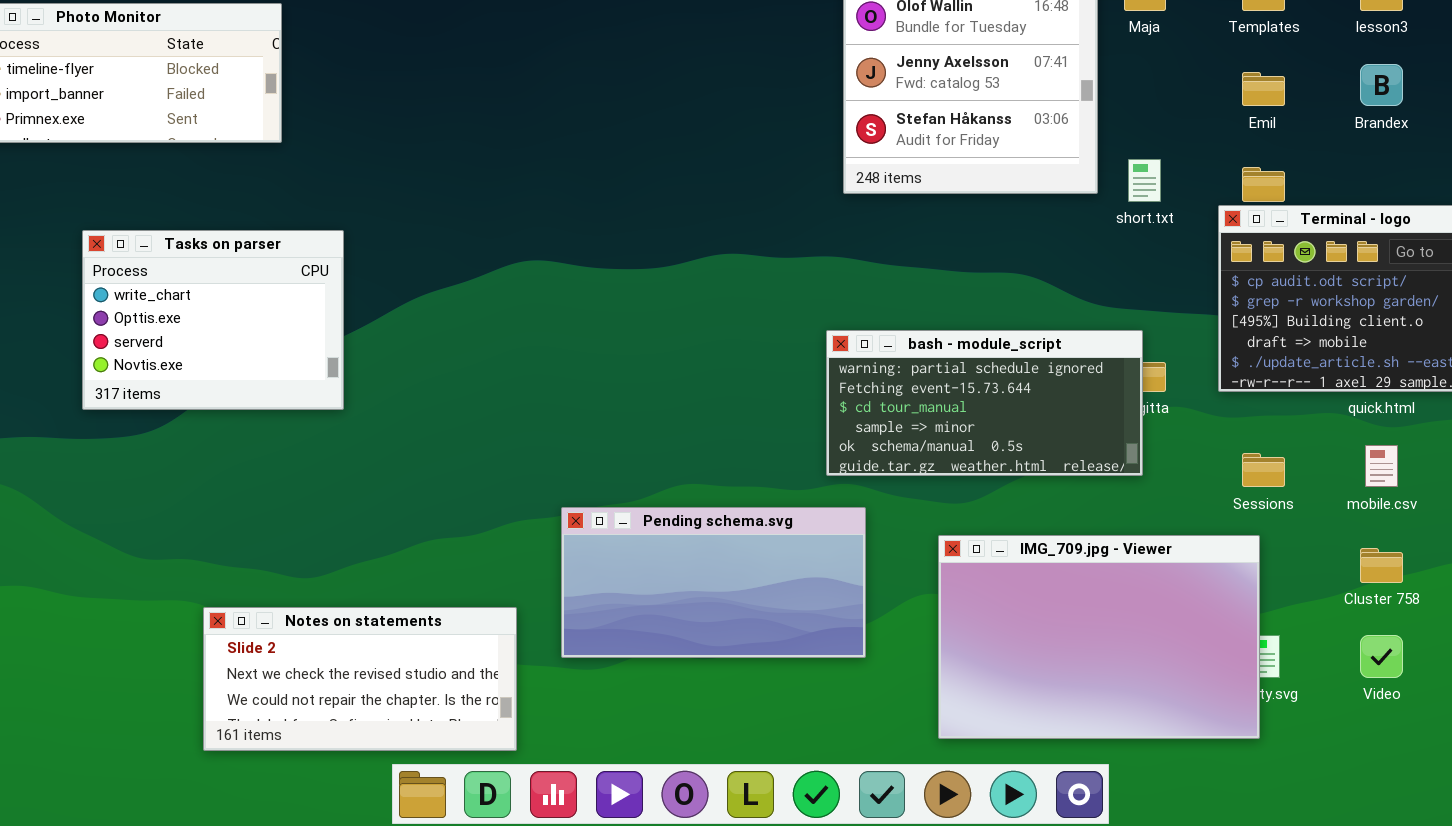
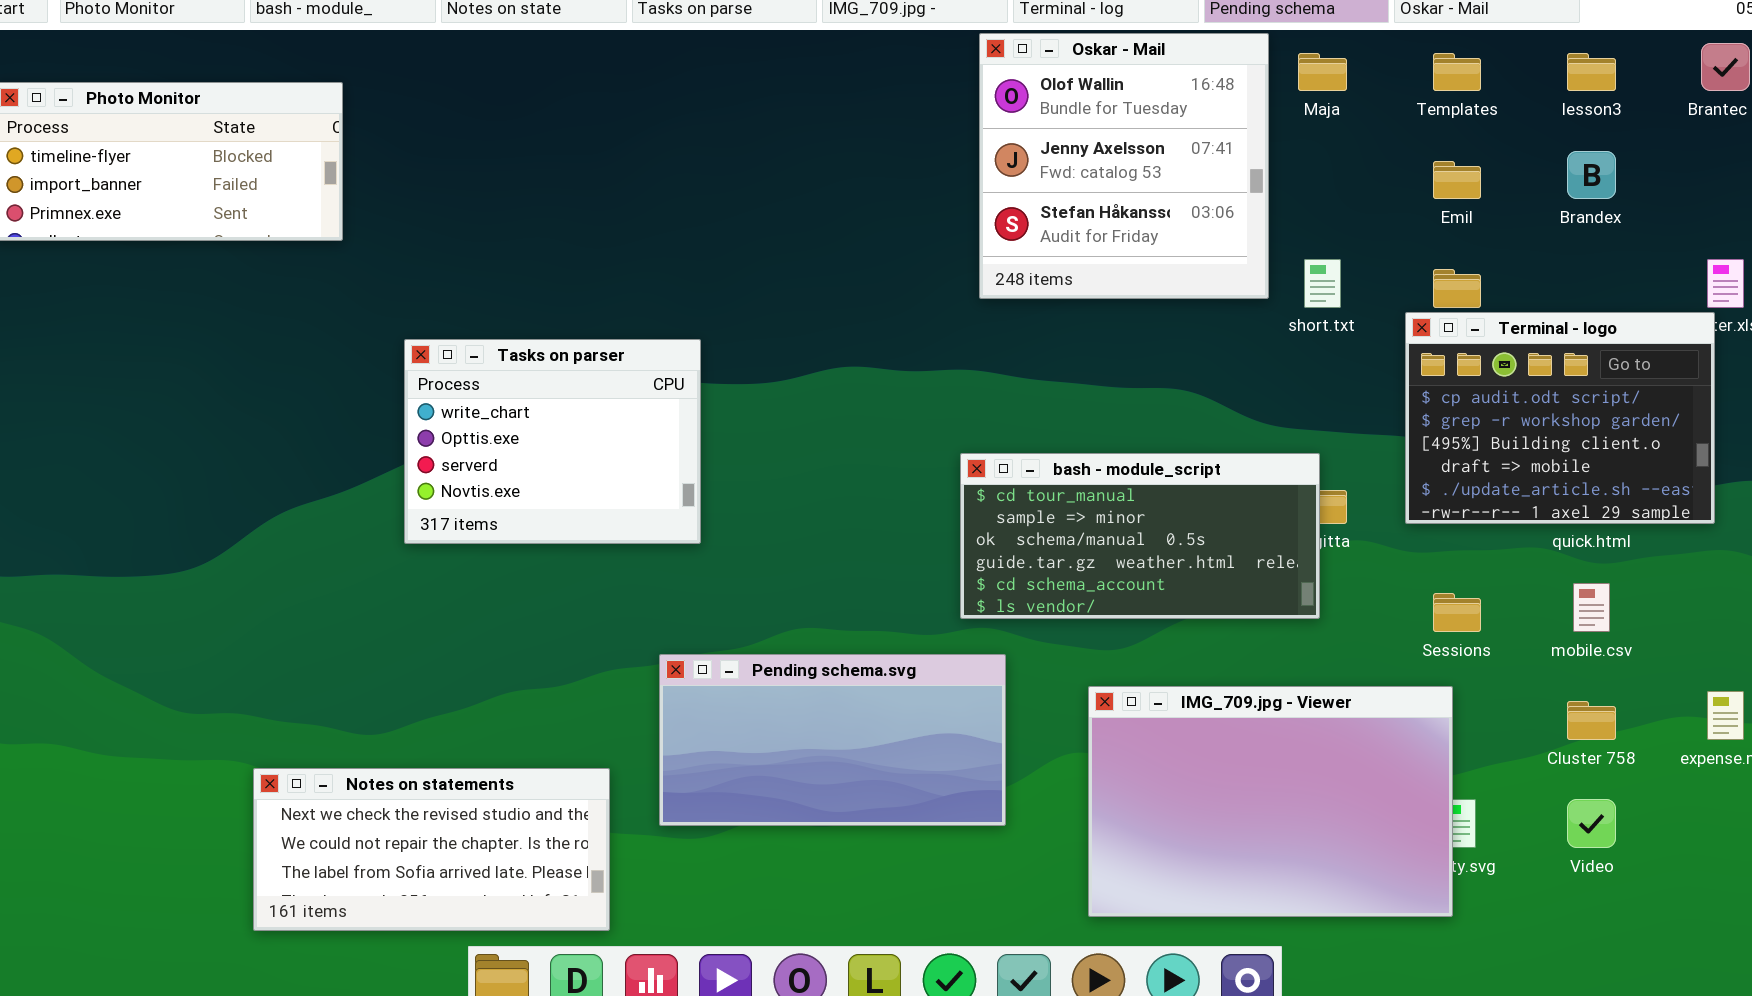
Tasks on parser: [82,230,344,410] -> [404,339,701,544], moved
bash - module_script: [826,330,1143,476] -> [960,453,1320,619], scrolled down 2 rows
Notes on statements: [203,607,517,751] -> [253,768,610,931], scrolled down 1 row

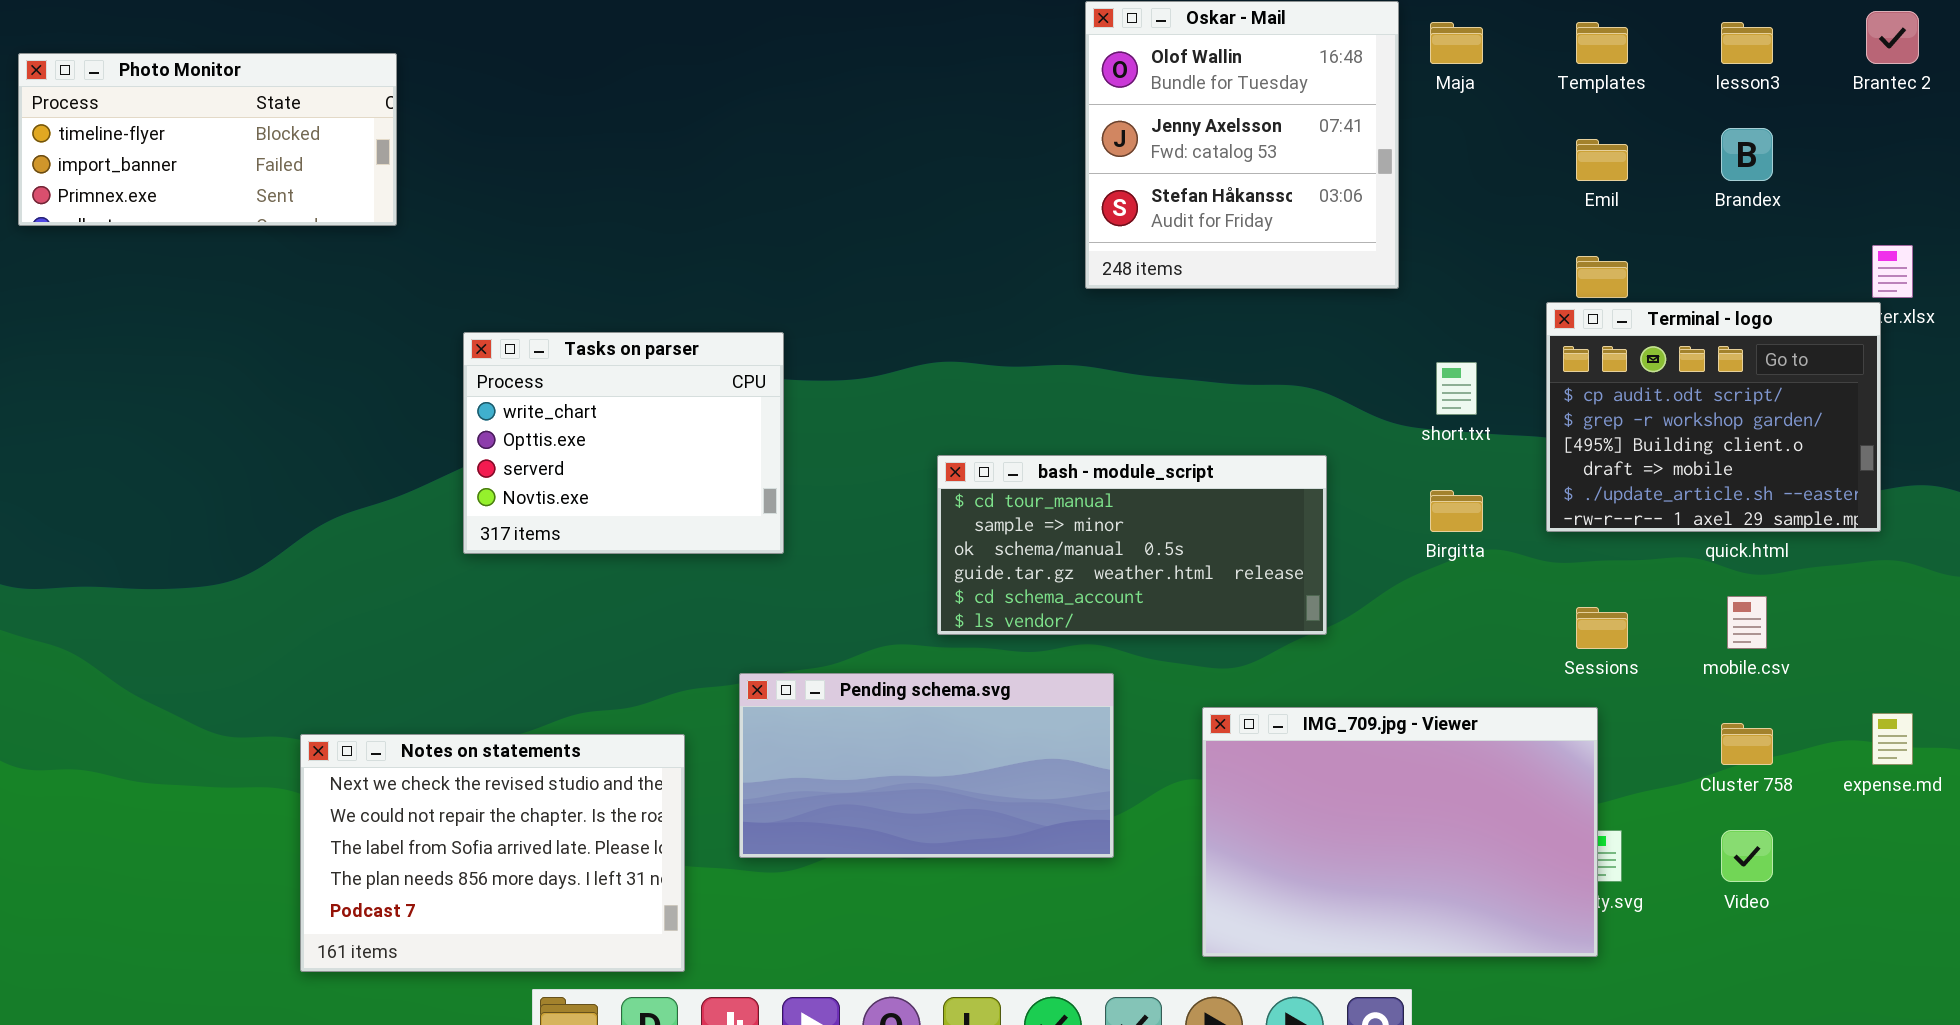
short.txt: [1304,259,1341,308] -> [1436,362,1477,415], moved
bash - module_script: [960,453,1320,619] -> [937,455,1327,635], moved
Notes on statements: [253,768,610,931] -> [300,734,685,972], resized

